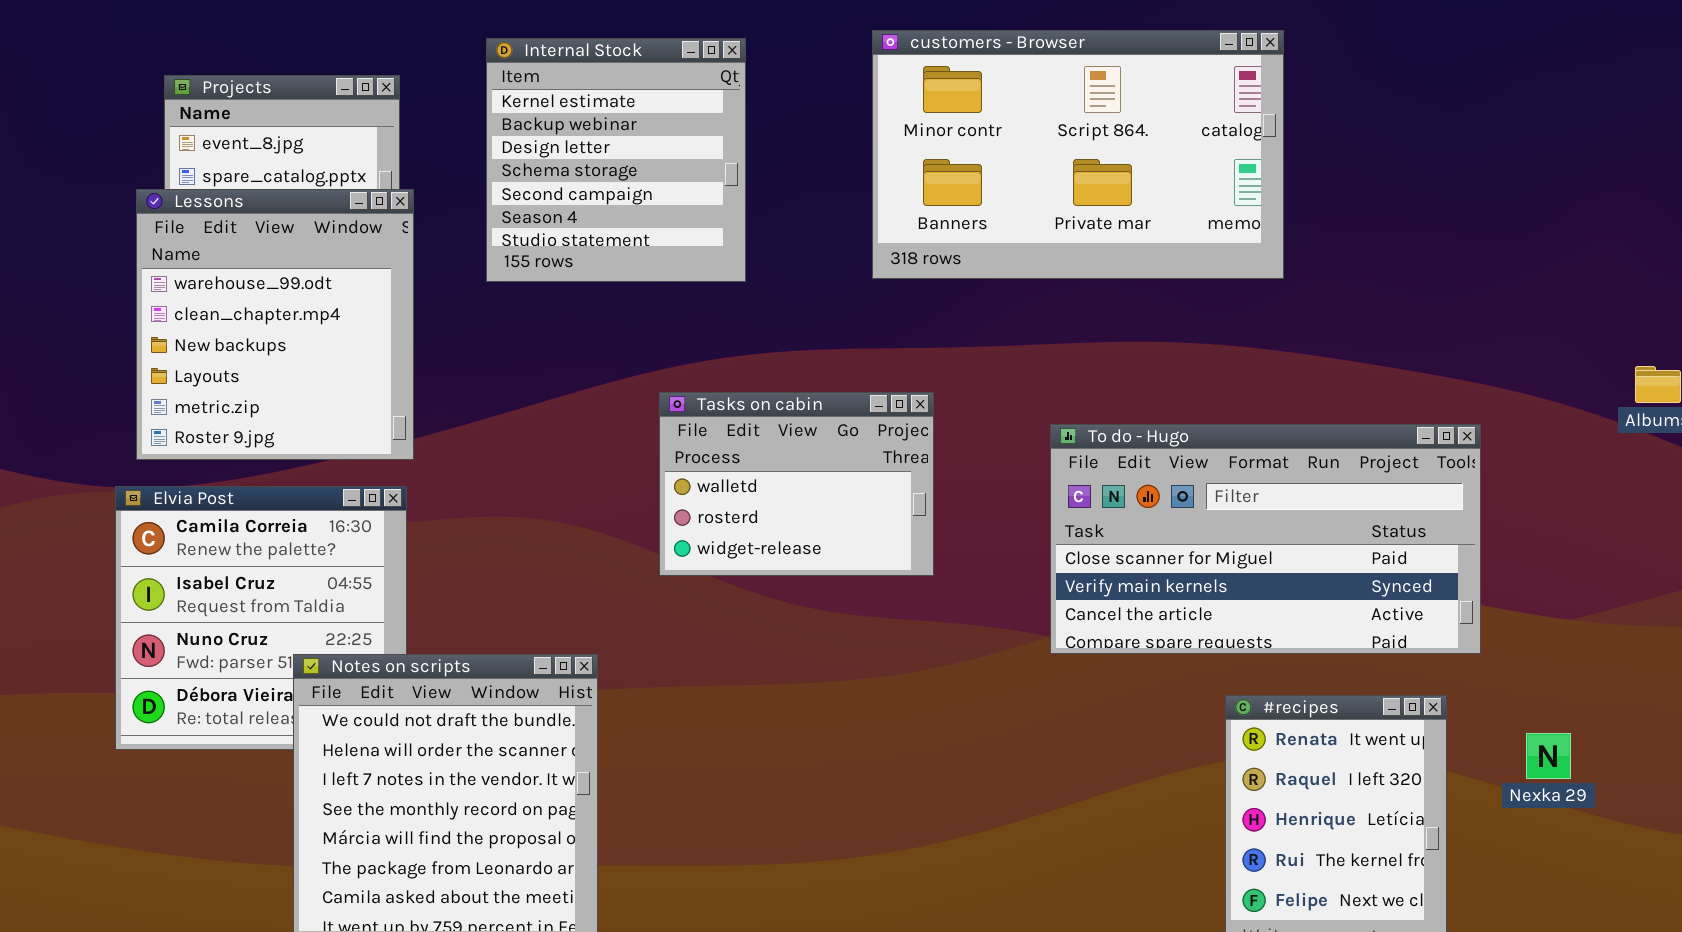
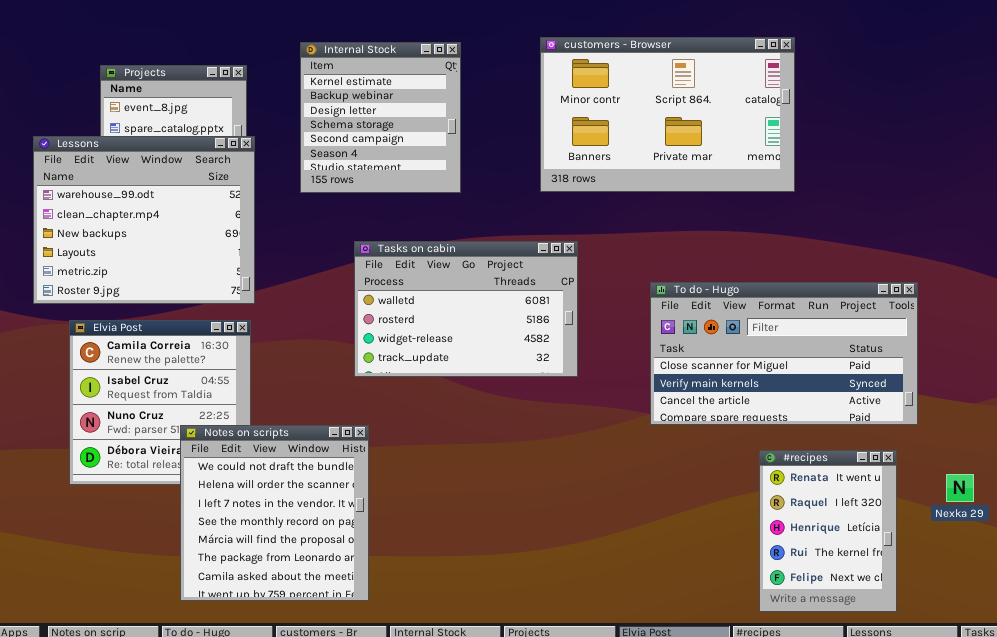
Lessons: [136,189,414,460] -> [33,136,255,304], resized
Tasks on cabin: [659,392,934,576] -> [354,241,578,377], resized

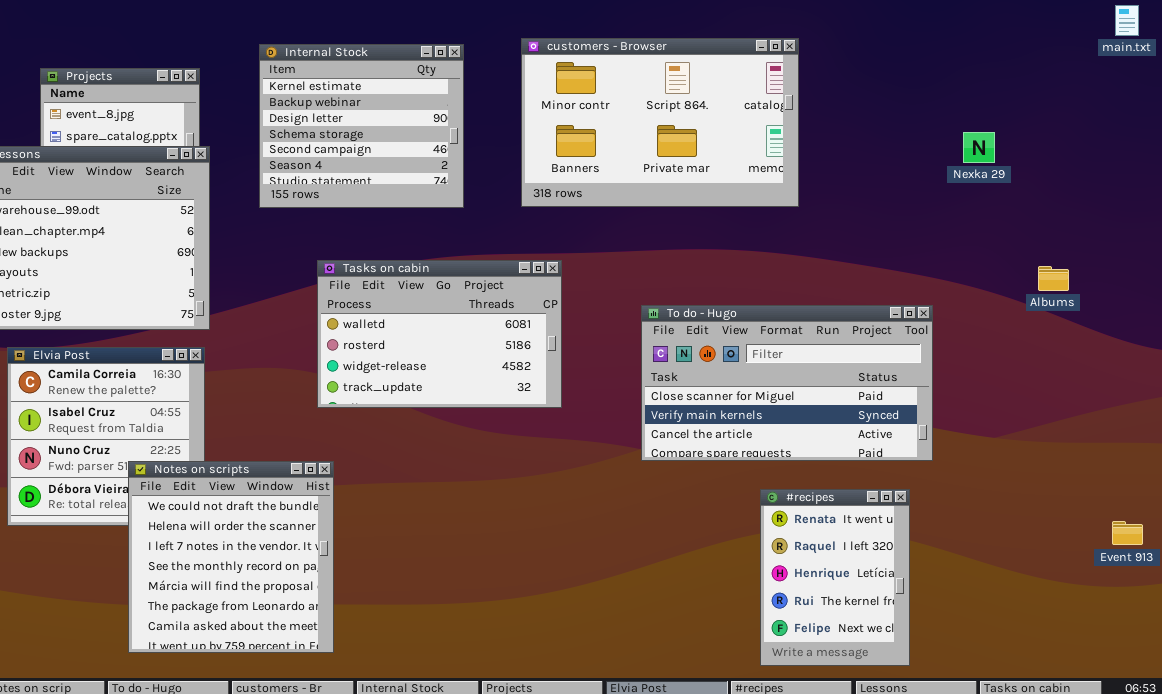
Internal Stock: [300,42,461,193] -> [259,44,464,208], resized
Nexka 29: [946,474,974,502] -> [963,132,995,163], moved

